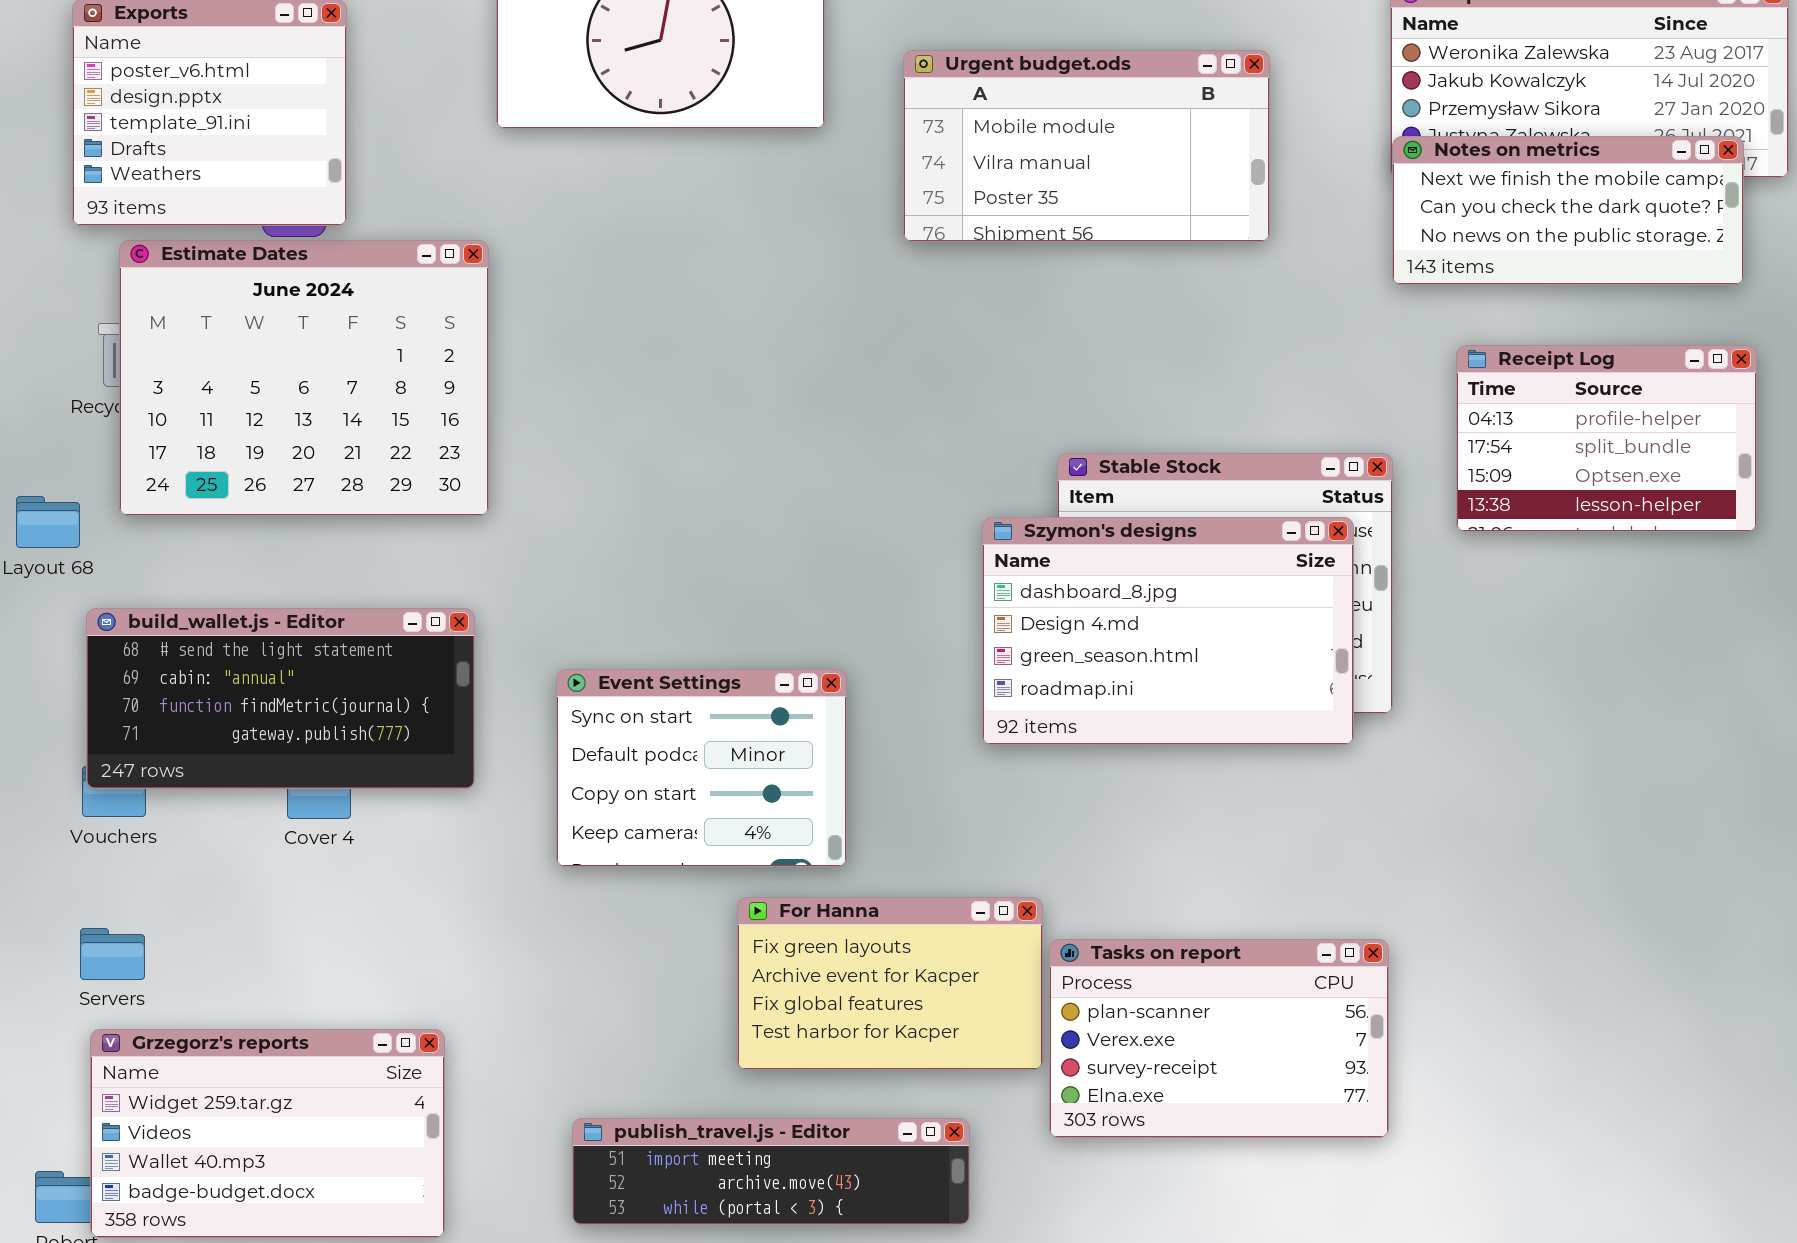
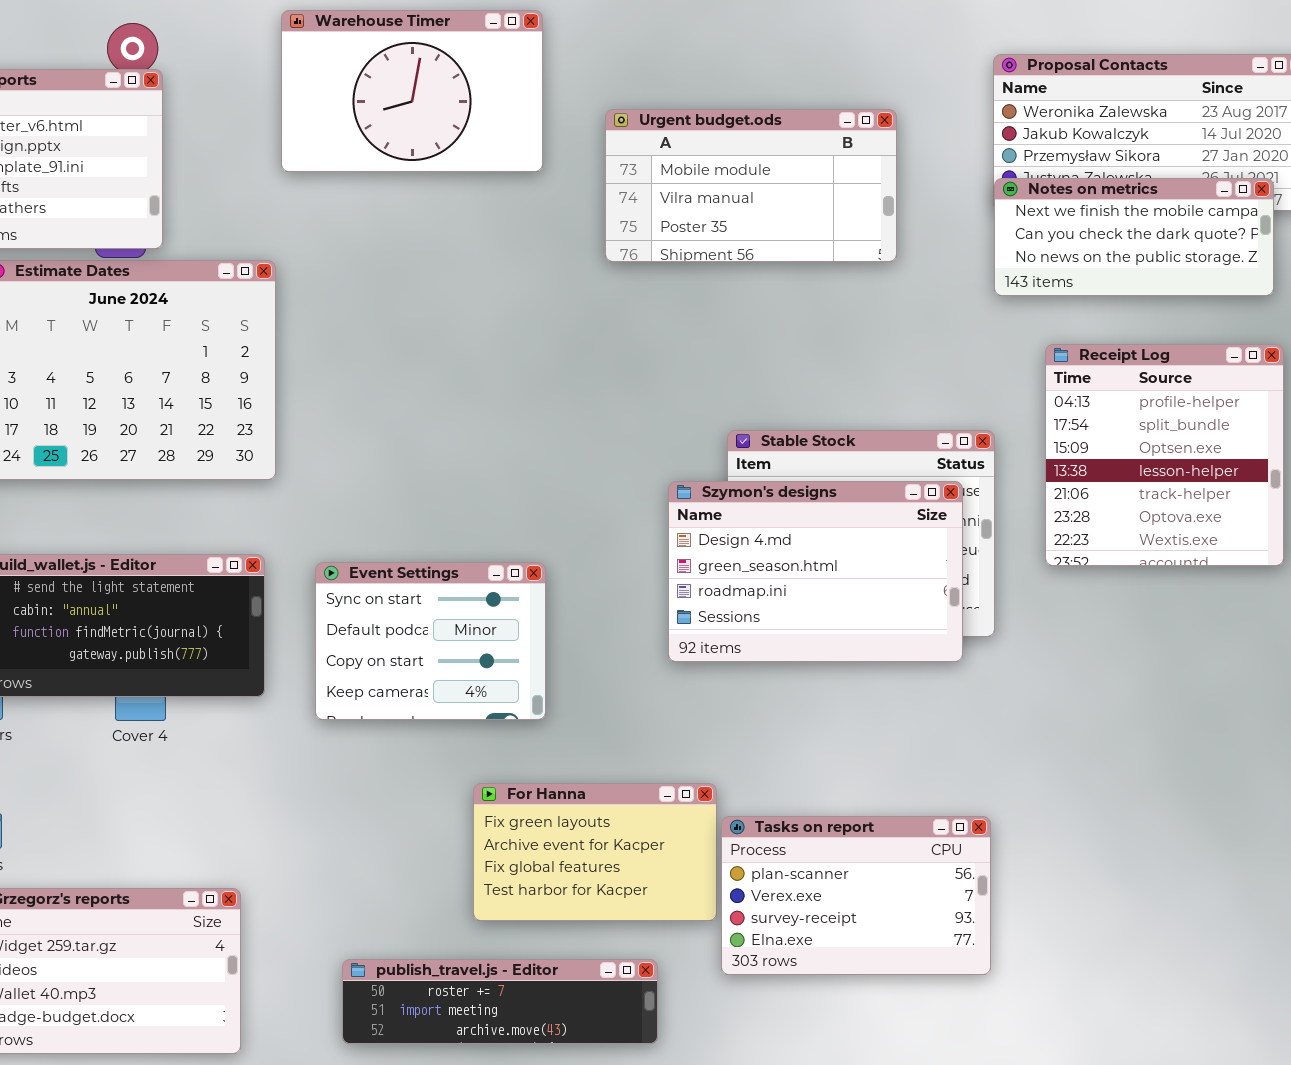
Receipt Log: [1456,345,1757,532] -> [1045,344,1284,566], resized
Szymon's designs: [982,517,1354,745] -> [668,481,963,662], scrolled down 1 row
Event Settings: [556,669,847,867] -> [315,562,546,720], moved
publish_travel.js - Editor: [572,1118,970,1225] -> [342,959,658,1044], scrolled up 1 row

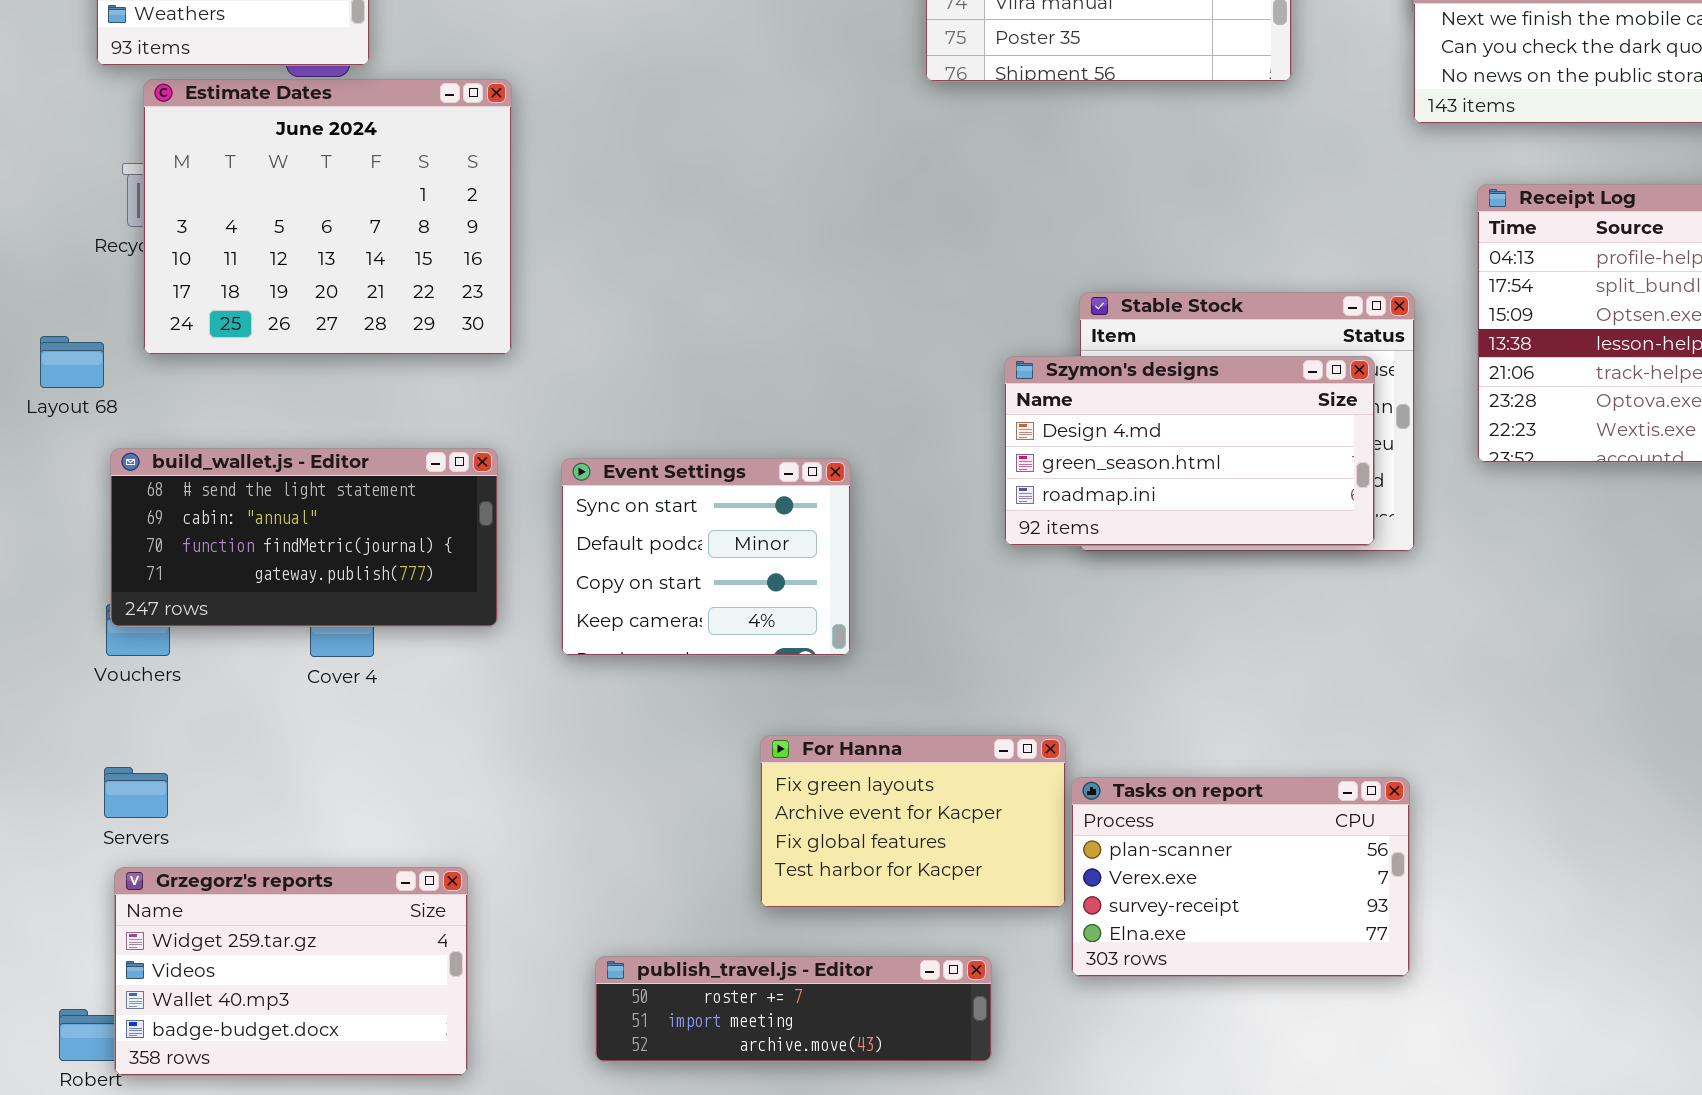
Szymon's designs: [668,481,963,662] -> [1004,356,1375,546], resized

